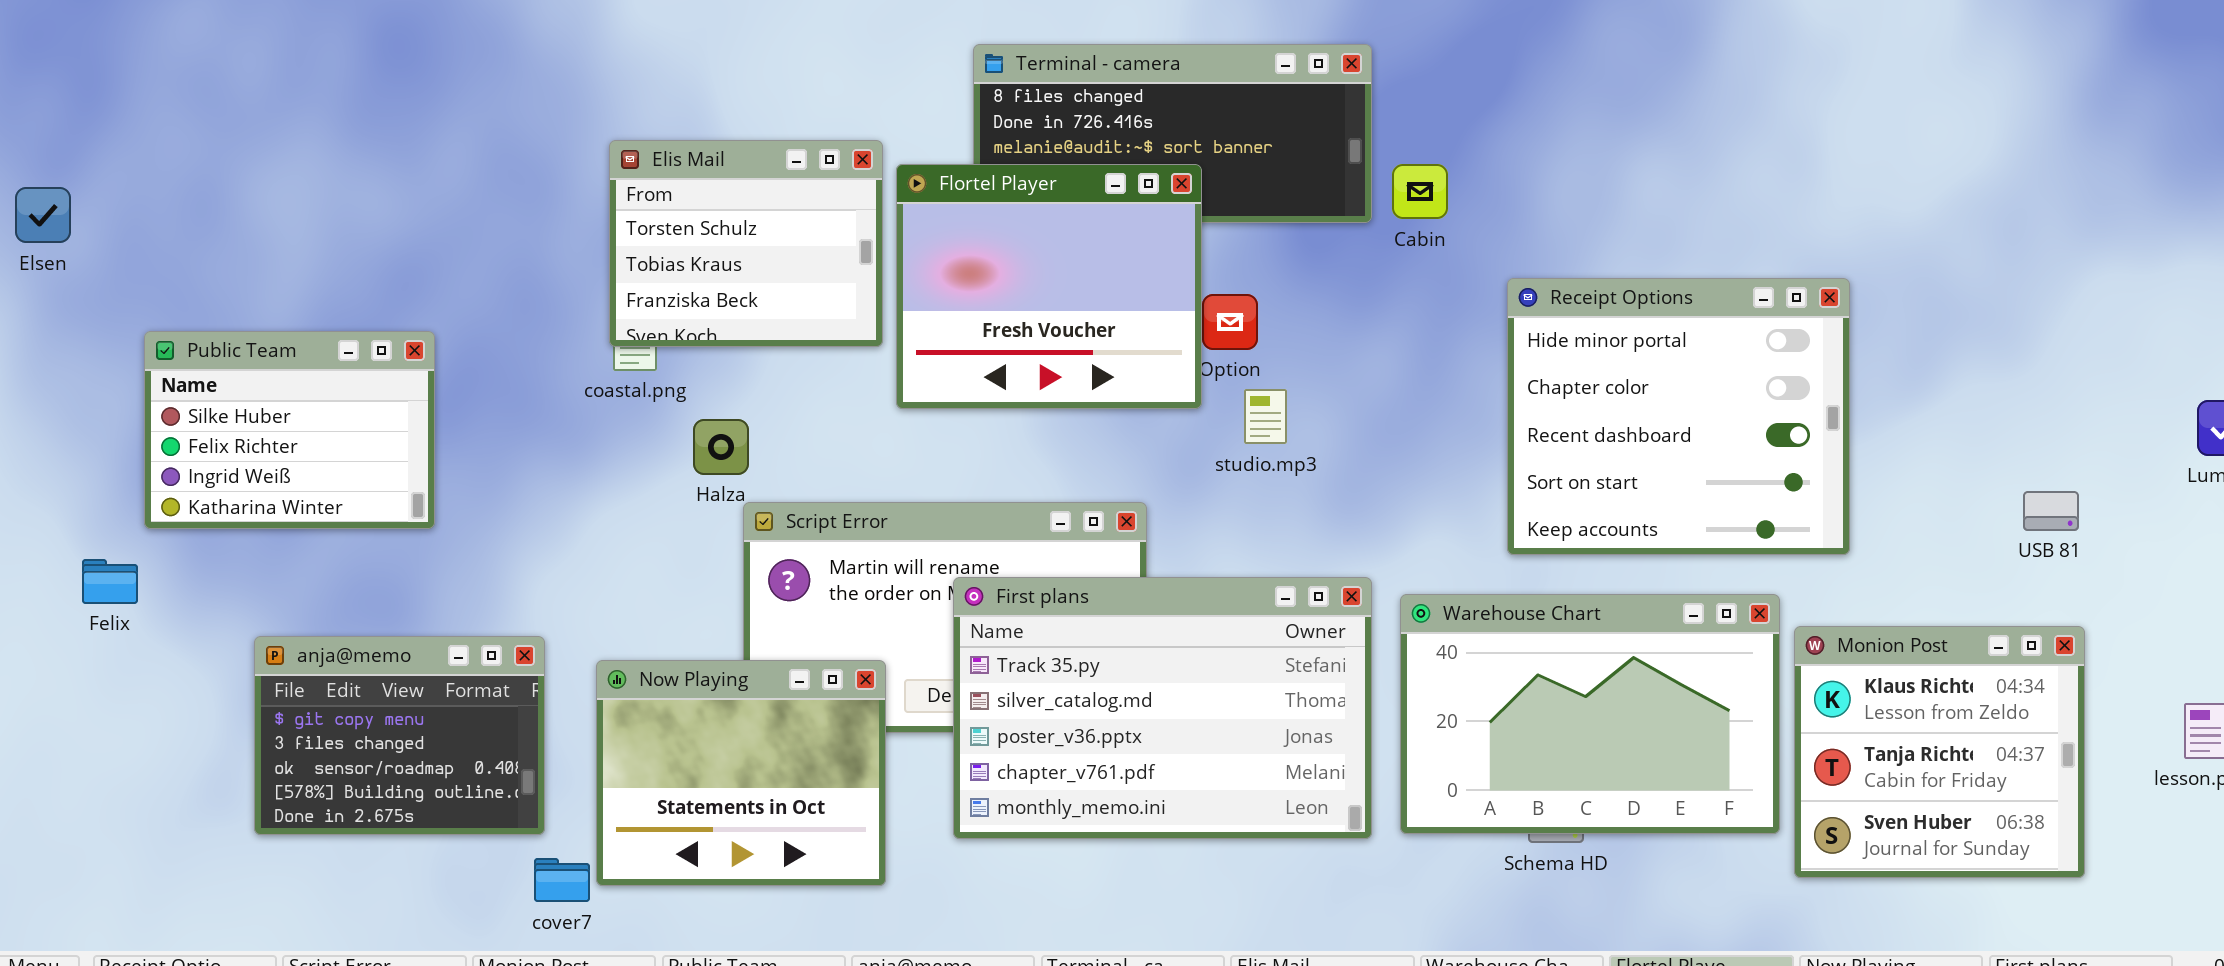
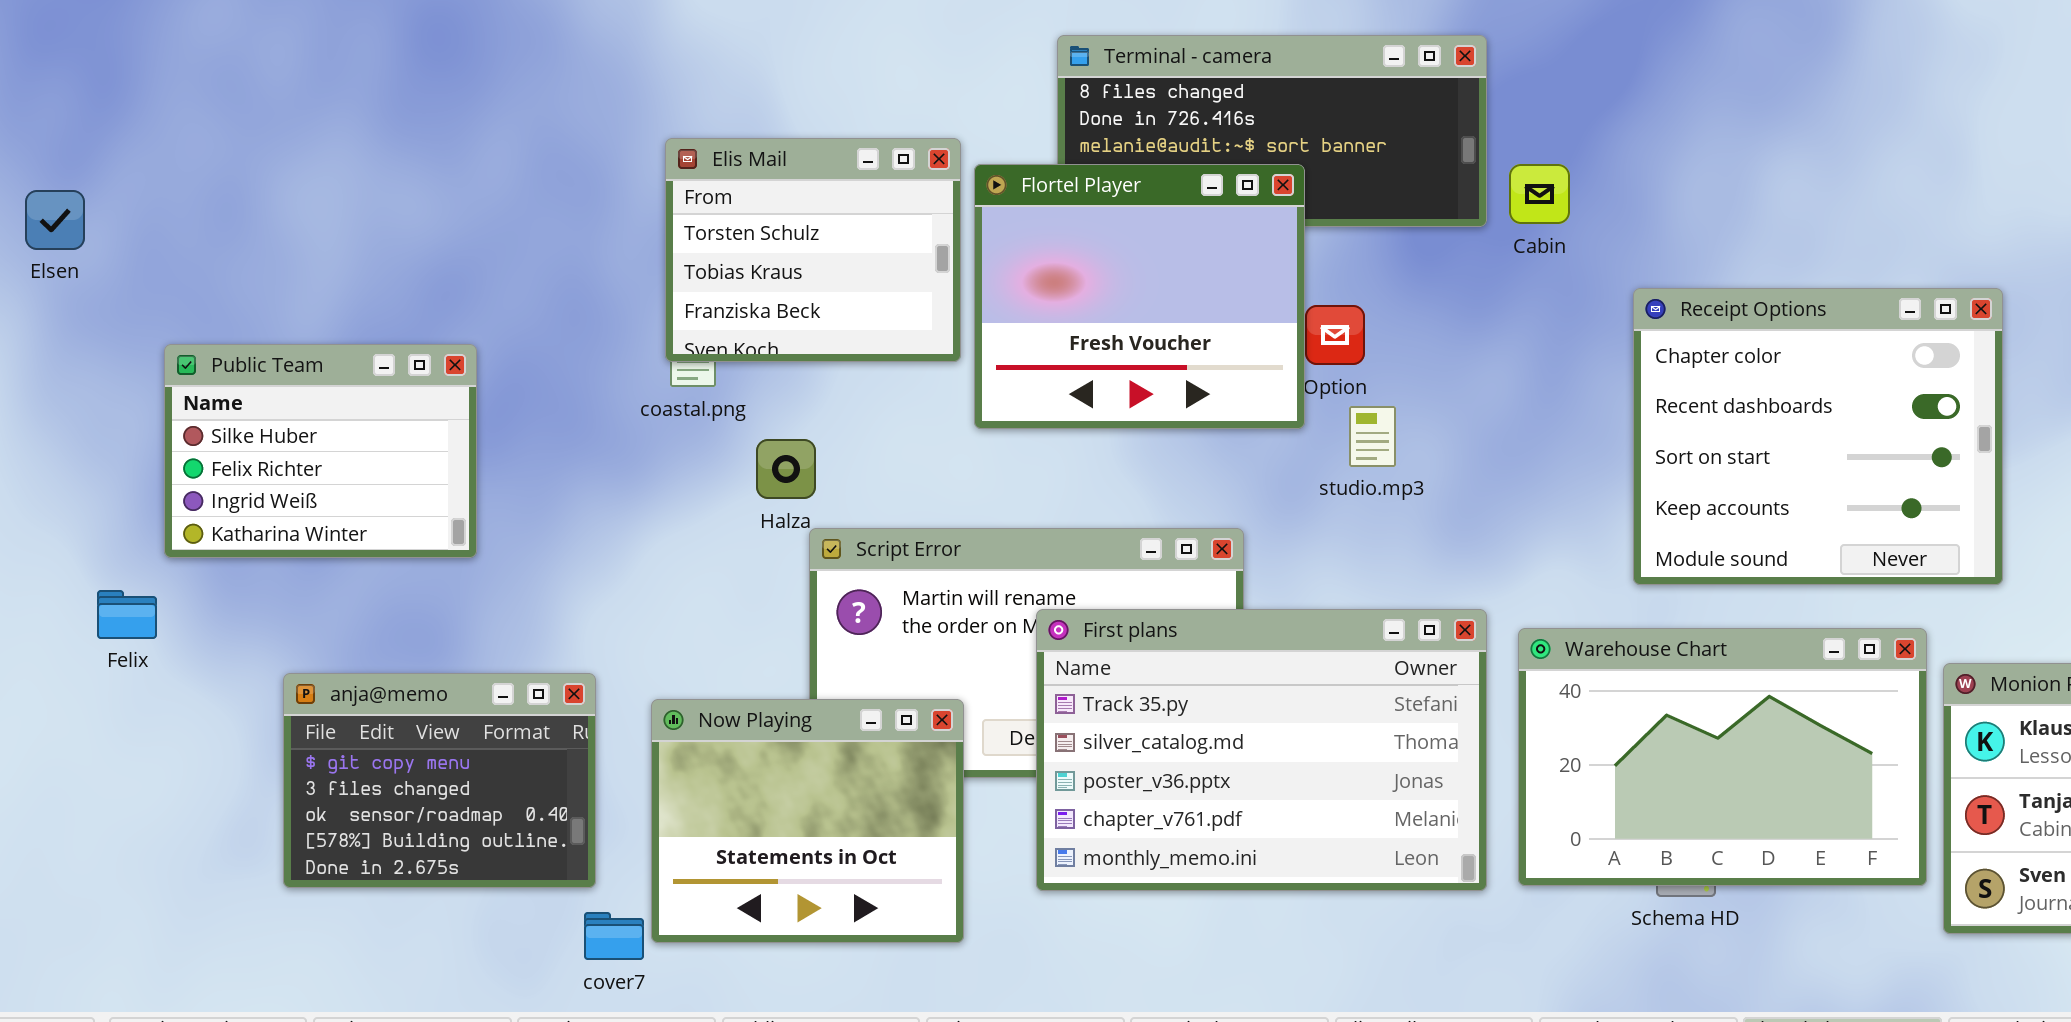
Receipt Options: [1507,278,1850,555] -> [1633,288,2003,585], scrolled down 1 row

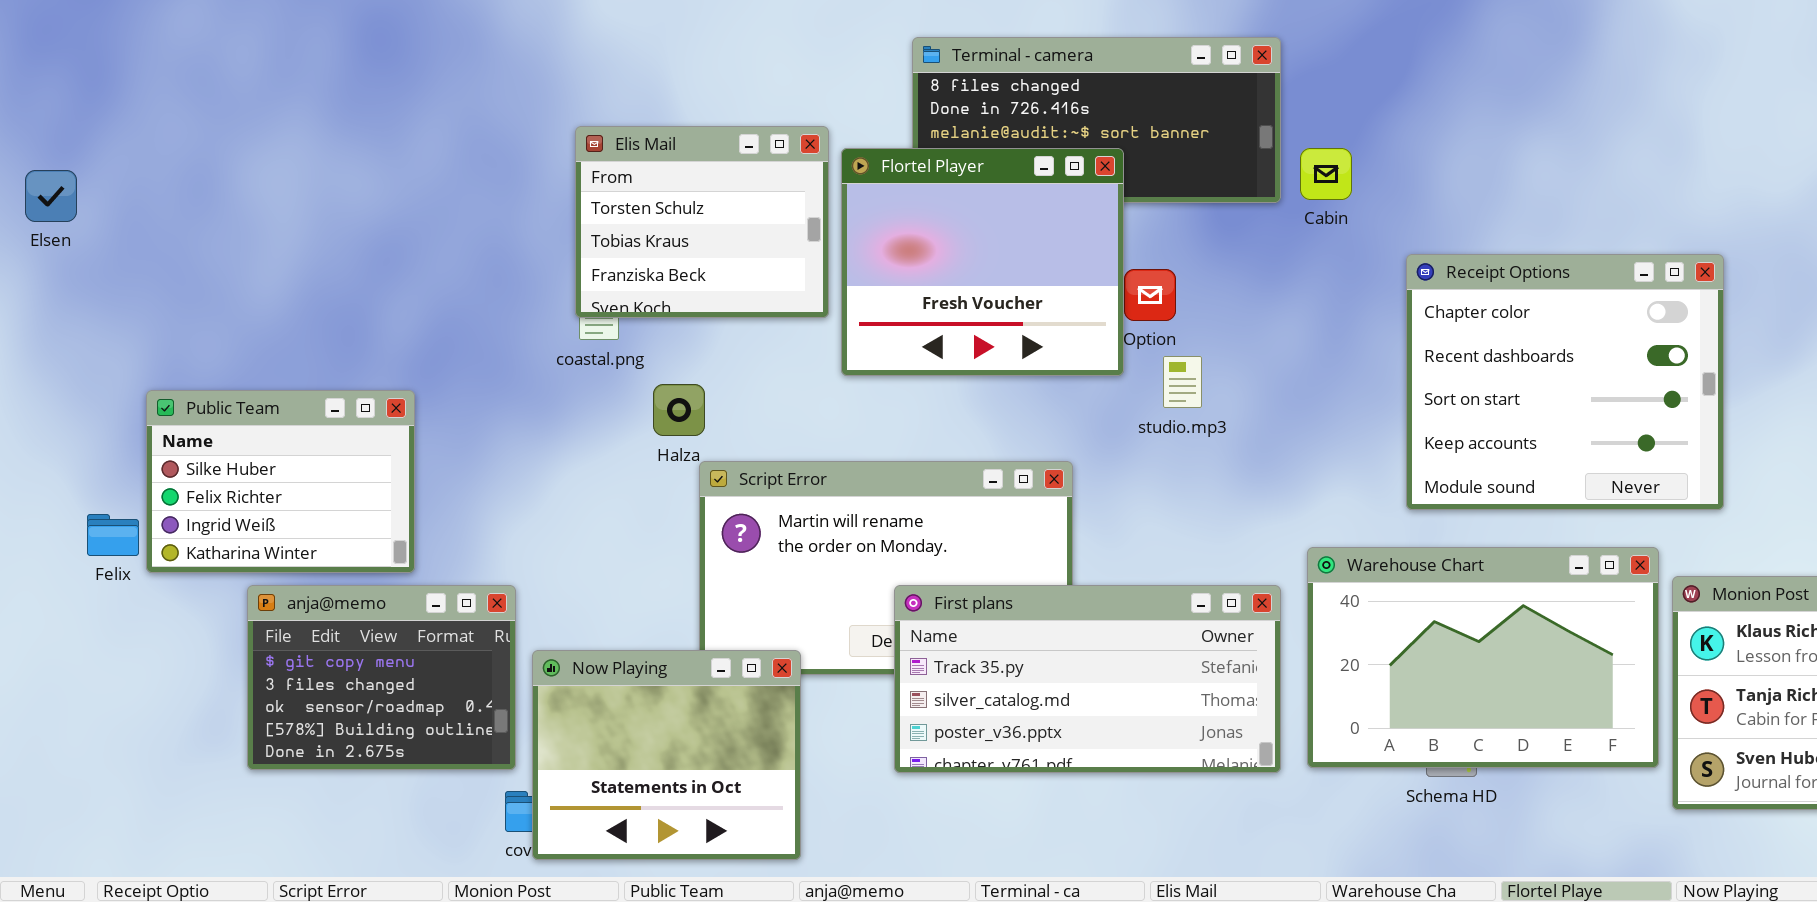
Public Team: [164,344,477,558] -> [146,390,415,573], moved
First plans: [1036,609,1487,891] -> [894,585,1281,773], resized
Now Playing: [651,699,964,943] -> [532,650,801,860], moved

